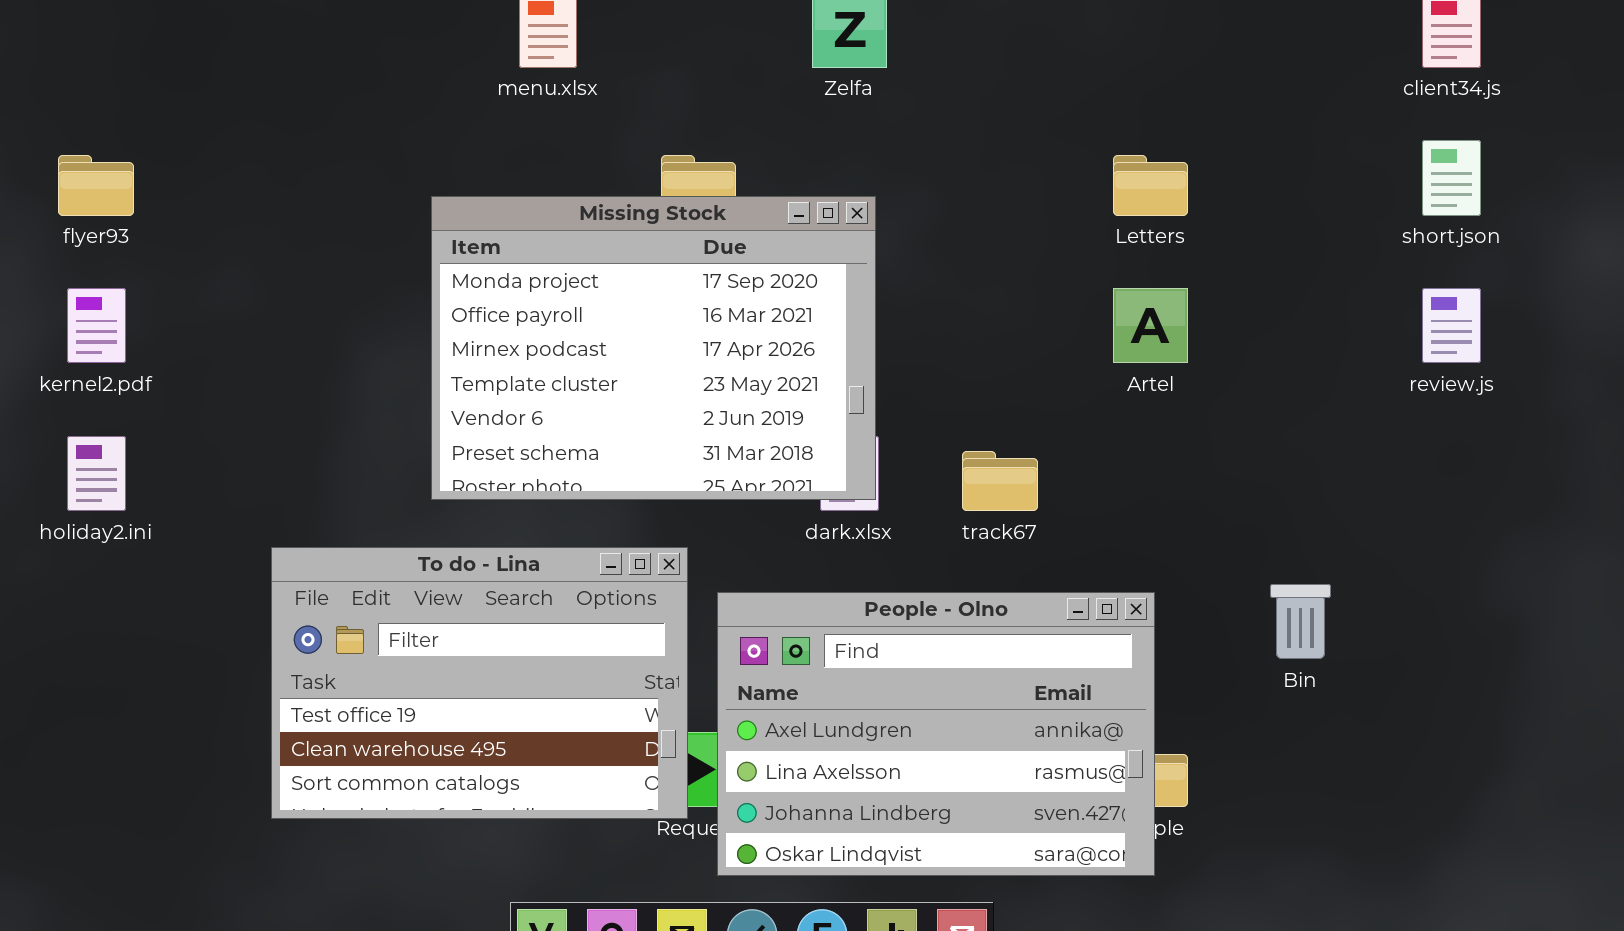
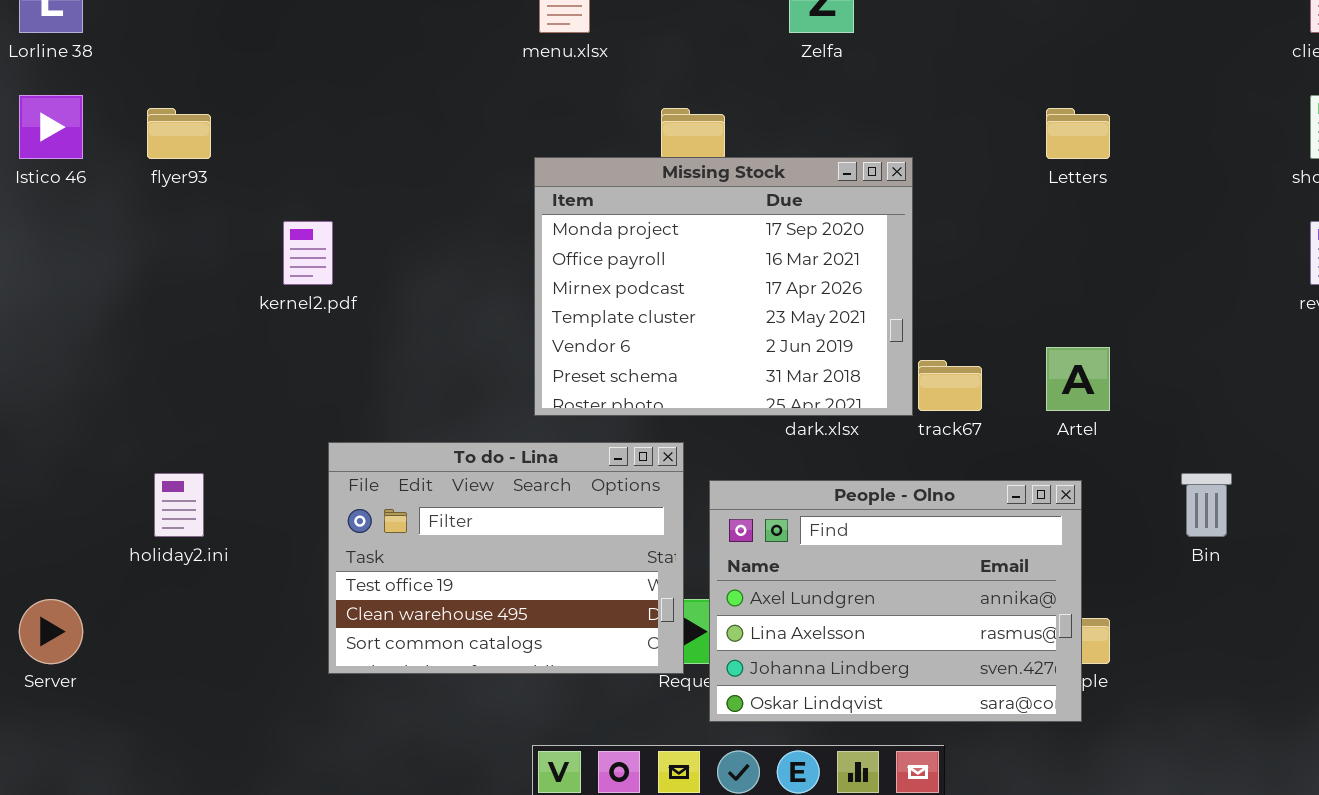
Missing Stock: [431,196,876,500] -> [534,157,913,416], moved
kernel2.pdf: [67,288,126,363] -> [283,221,333,285], moved
Artel: [1113,288,1188,363] -> [1046,347,1110,411], moved
holiday2.ini: [67,436,126,511] -> [154,473,204,537], moved

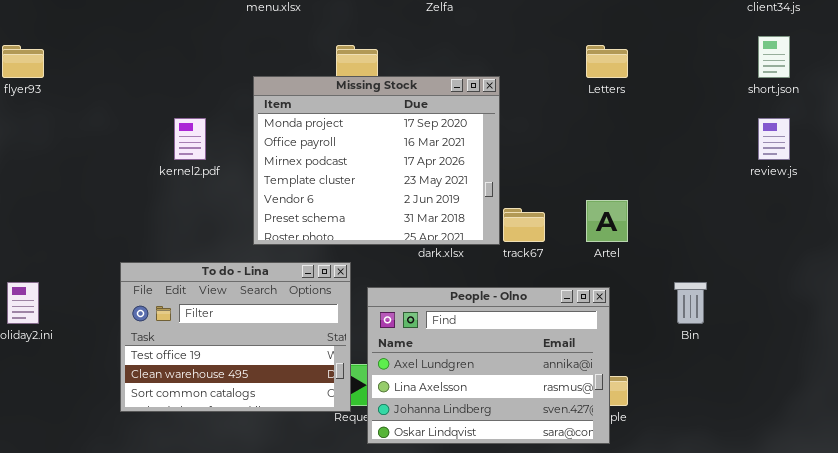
kernel2.pdf: [283,221,333,285] -> [174,118,206,160], moved

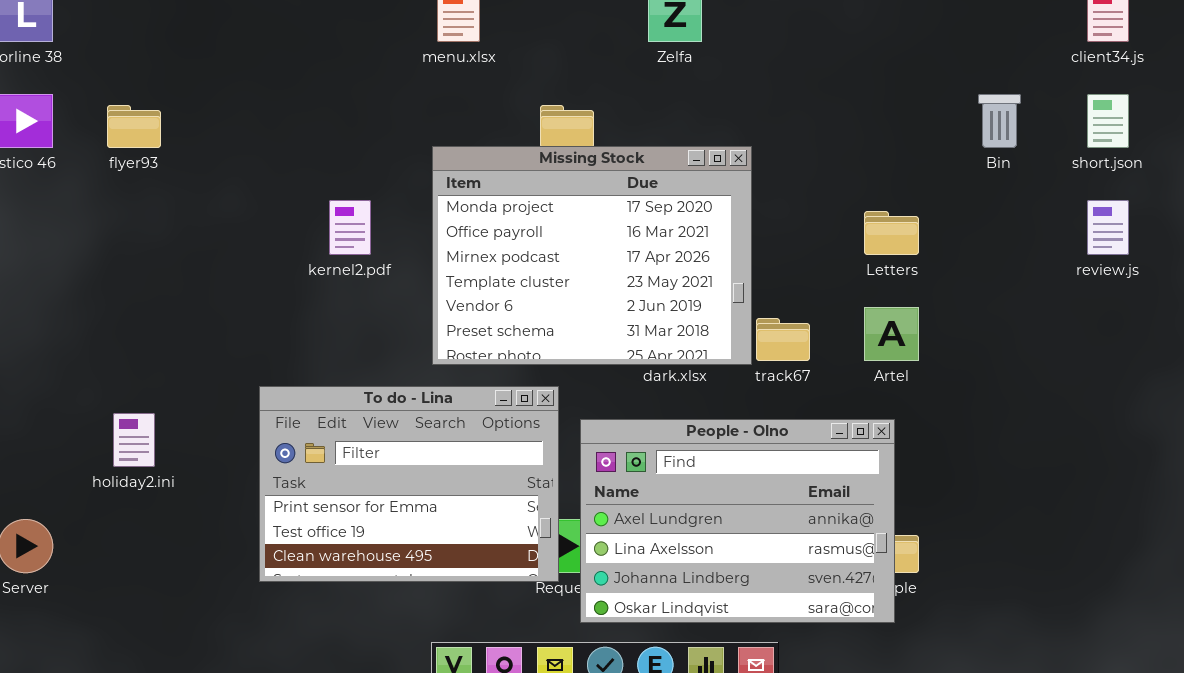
Letters: [586,45,628,78] -> [864,211,919,255], moved
To do - Lina: [120,262,351,412] -> [259,386,559,582], scrolled up 1 row
Bin: [674,282,707,324] -> [978,94,1021,148], moved

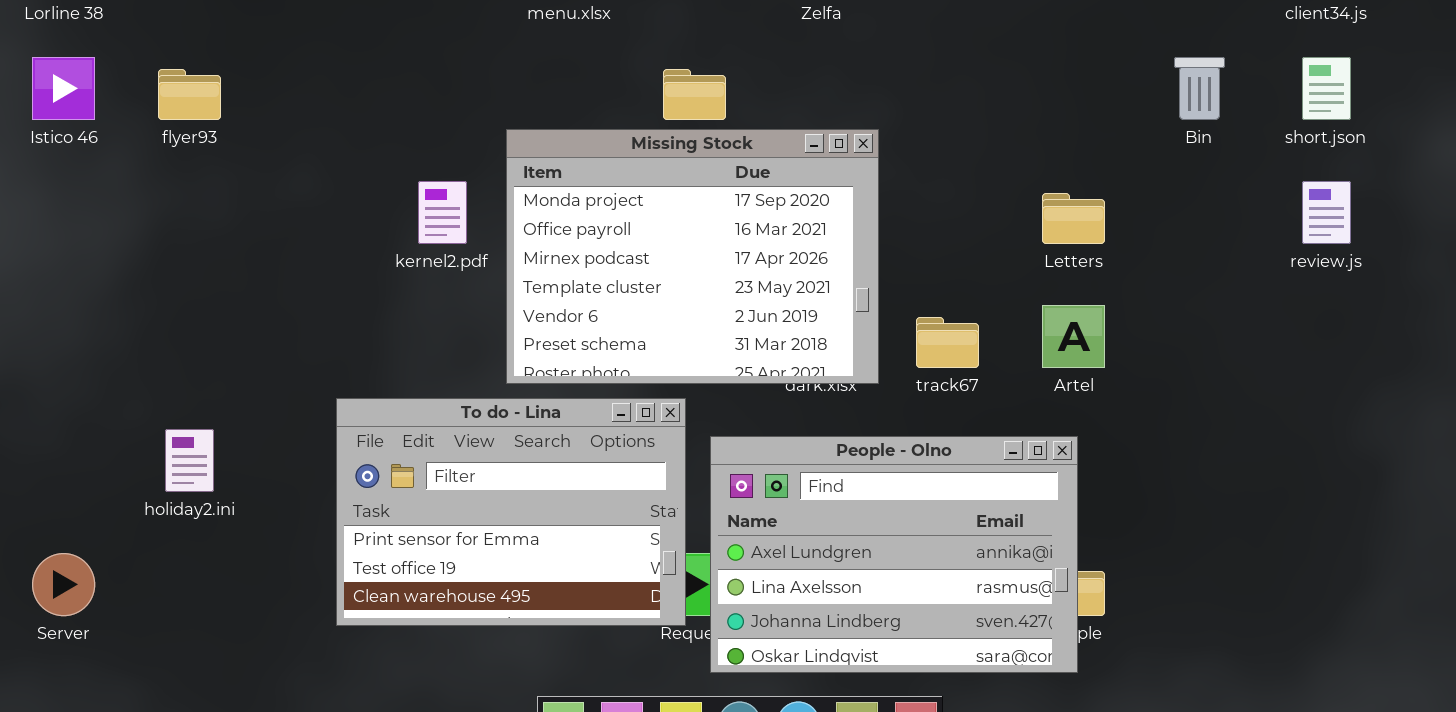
Missing Stock: [432,146,752,365] -> [506,129,879,384], moved

